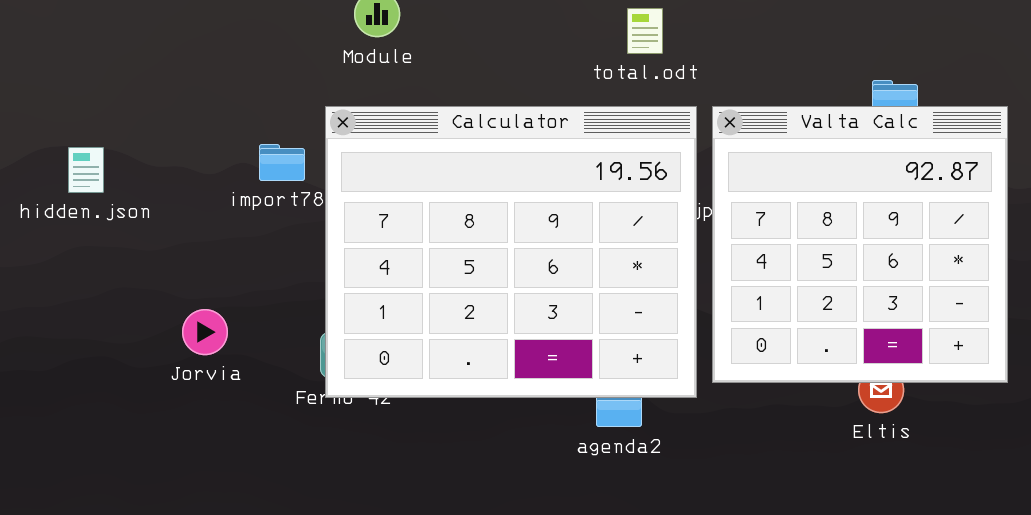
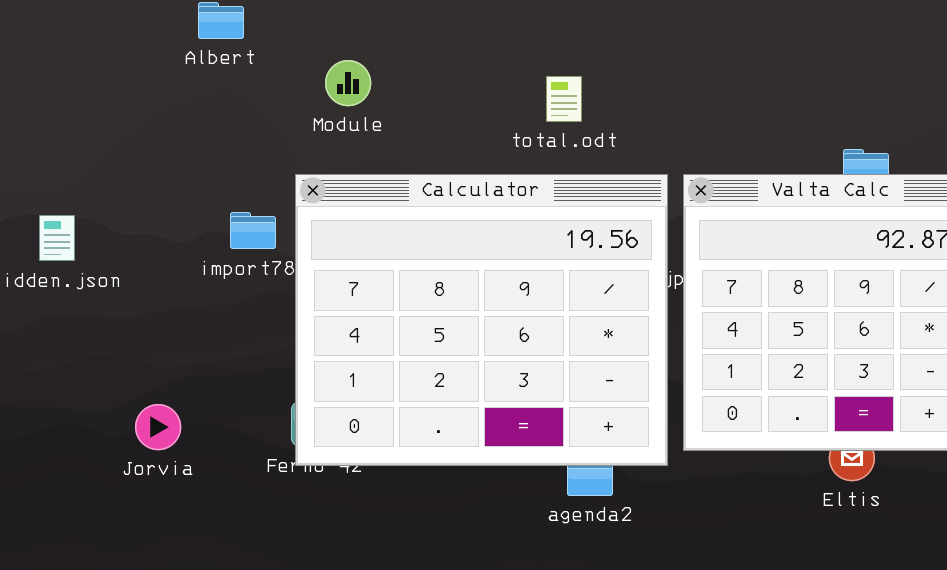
total.odt: [627,8,663,54] -> [546,76,582,122], moved
Jorvia: [182,309,228,355] -> [135,404,181,450], moved

